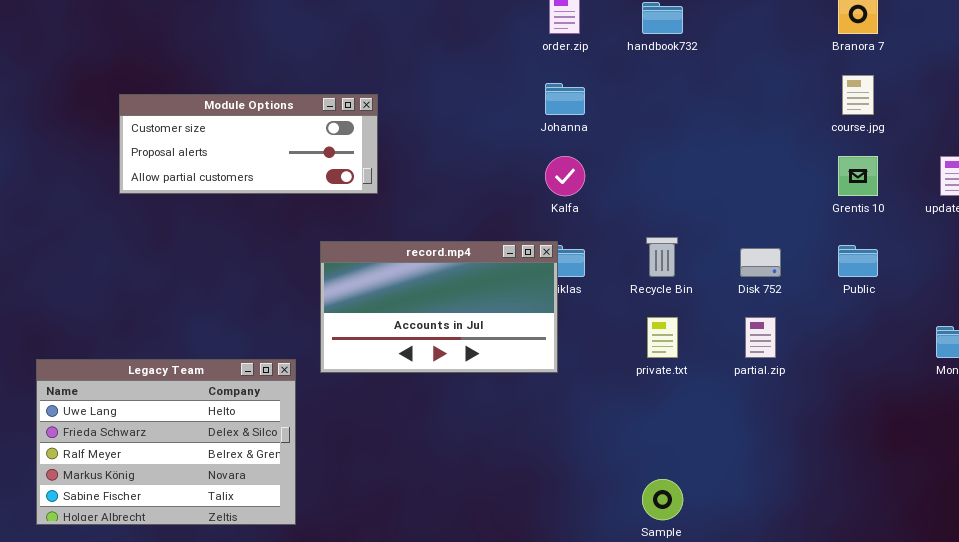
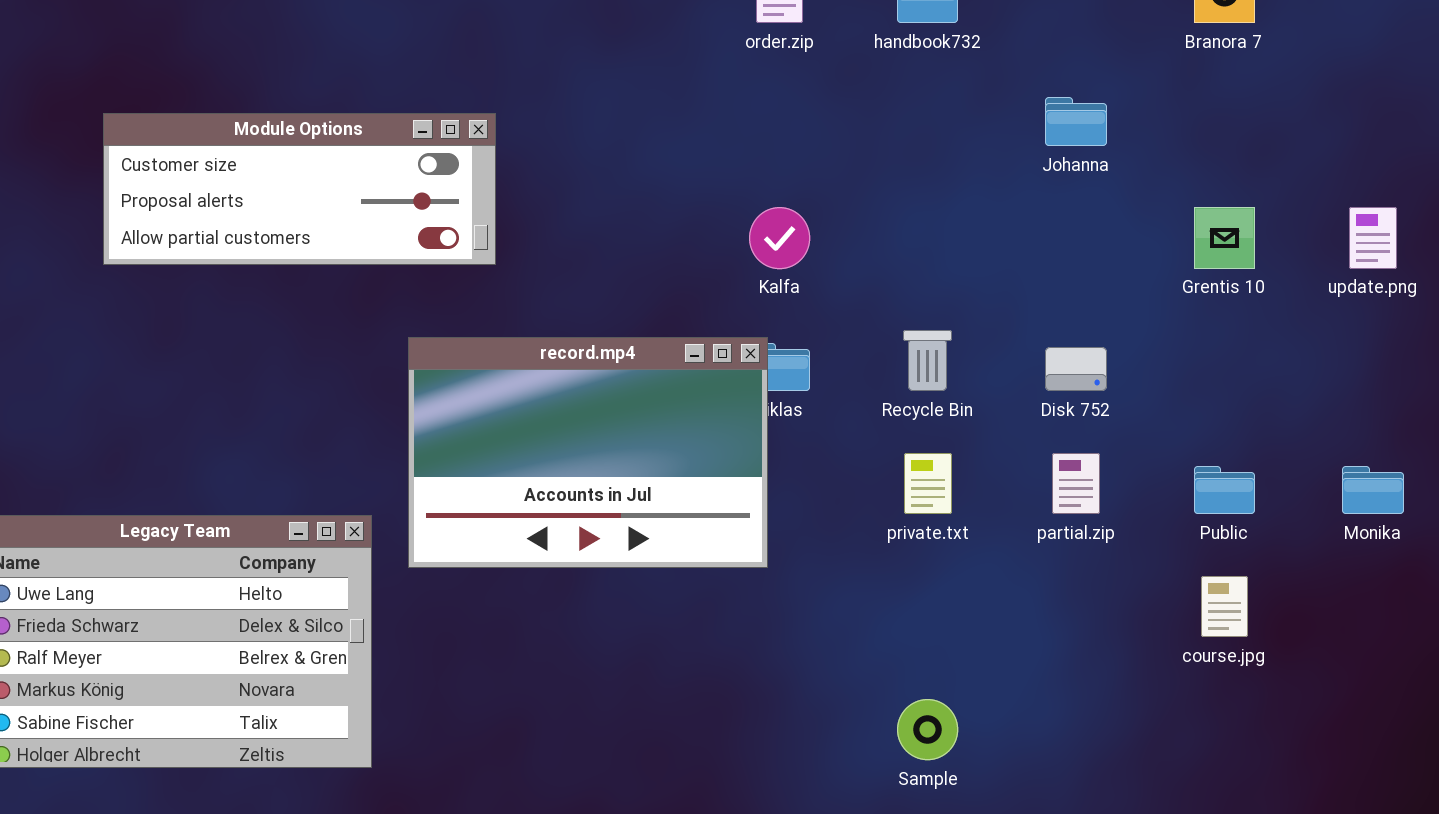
course.jpg: [842,75,874,115] -> [1201,576,1248,637], moved
Johanna: [545,83,585,115] -> [1045,97,1107,146], moved
record.mp4: [320,241,558,373] -> [408,337,768,568], resized
Public: [838,245,878,277] -> [1194,466,1255,514], moved

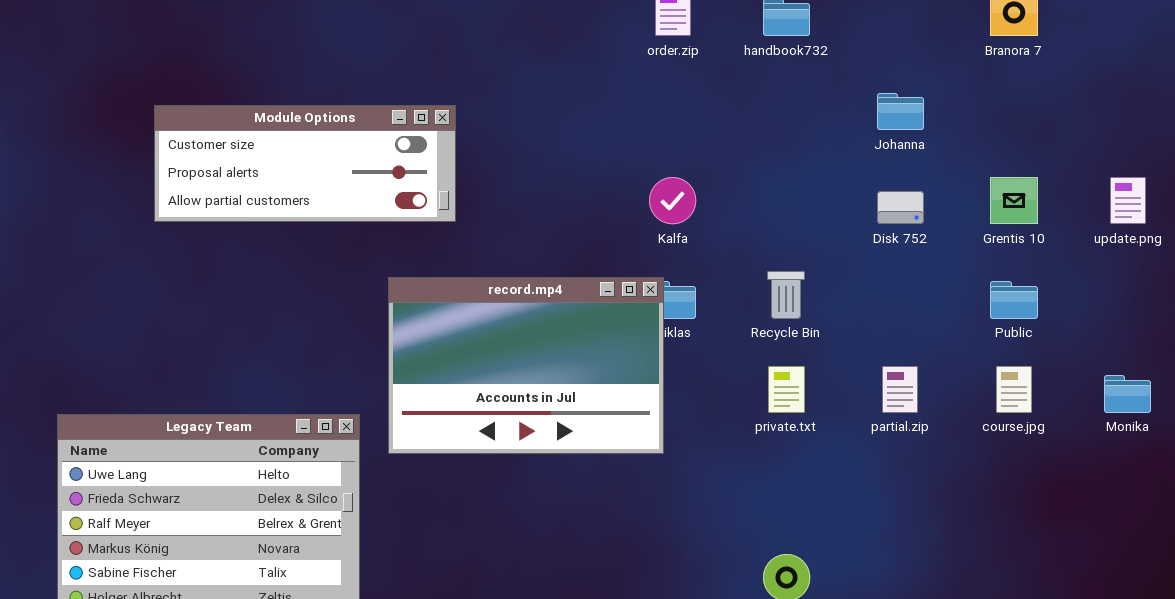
Disk 752: [1045,347,1107,391] -> [877,191,924,224], moved
Public: [1194,466,1255,514] -> [990,281,1038,319], moved
course.jpg: [1201,576,1248,637] -> [996,366,1032,413], moved

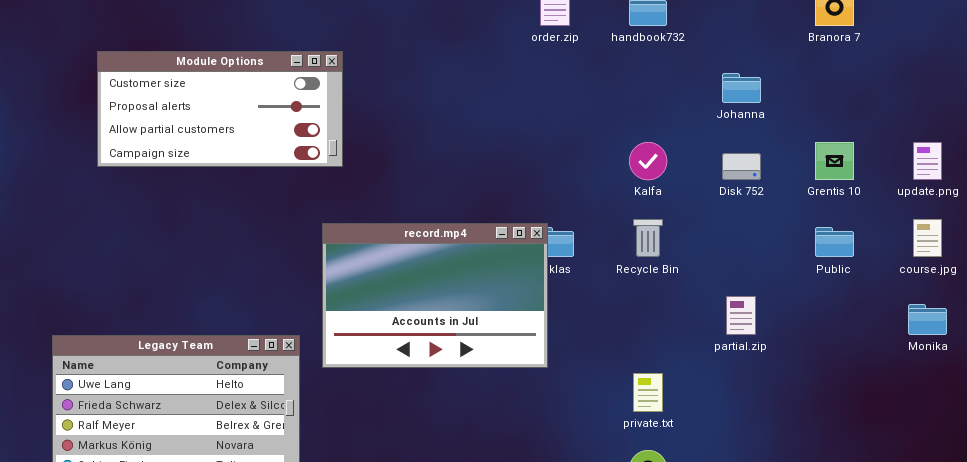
Module Options: [154,105,456,222] -> [97,51,343,167], moved, resized
Kalfa: [649,177,696,224] -> [629,142,667,180], moved
private.txt: [768,366,805,413] -> [633,373,663,412], moved
course.jpg: [996,366,1032,413] -> [913,219,942,257], moved

